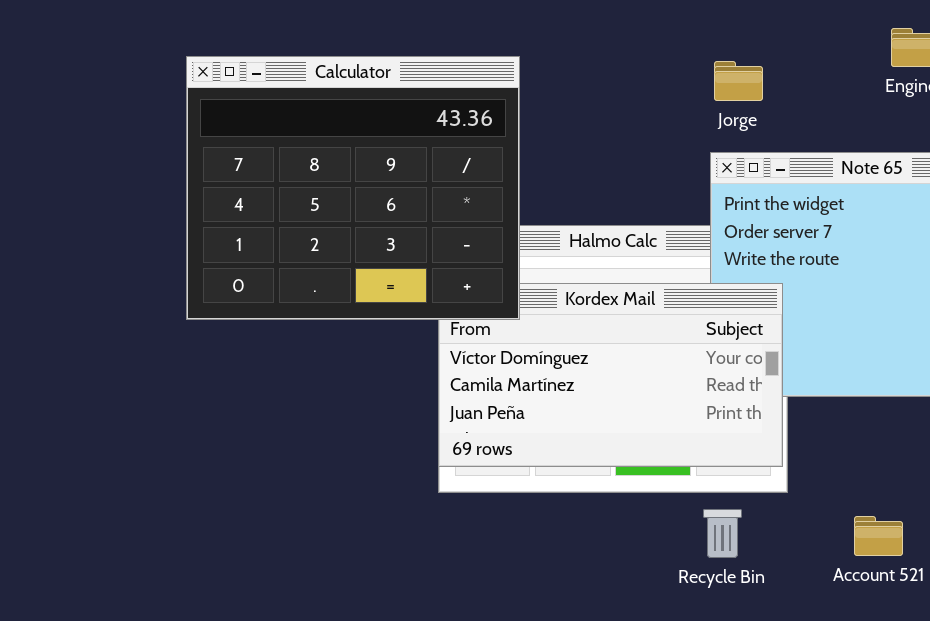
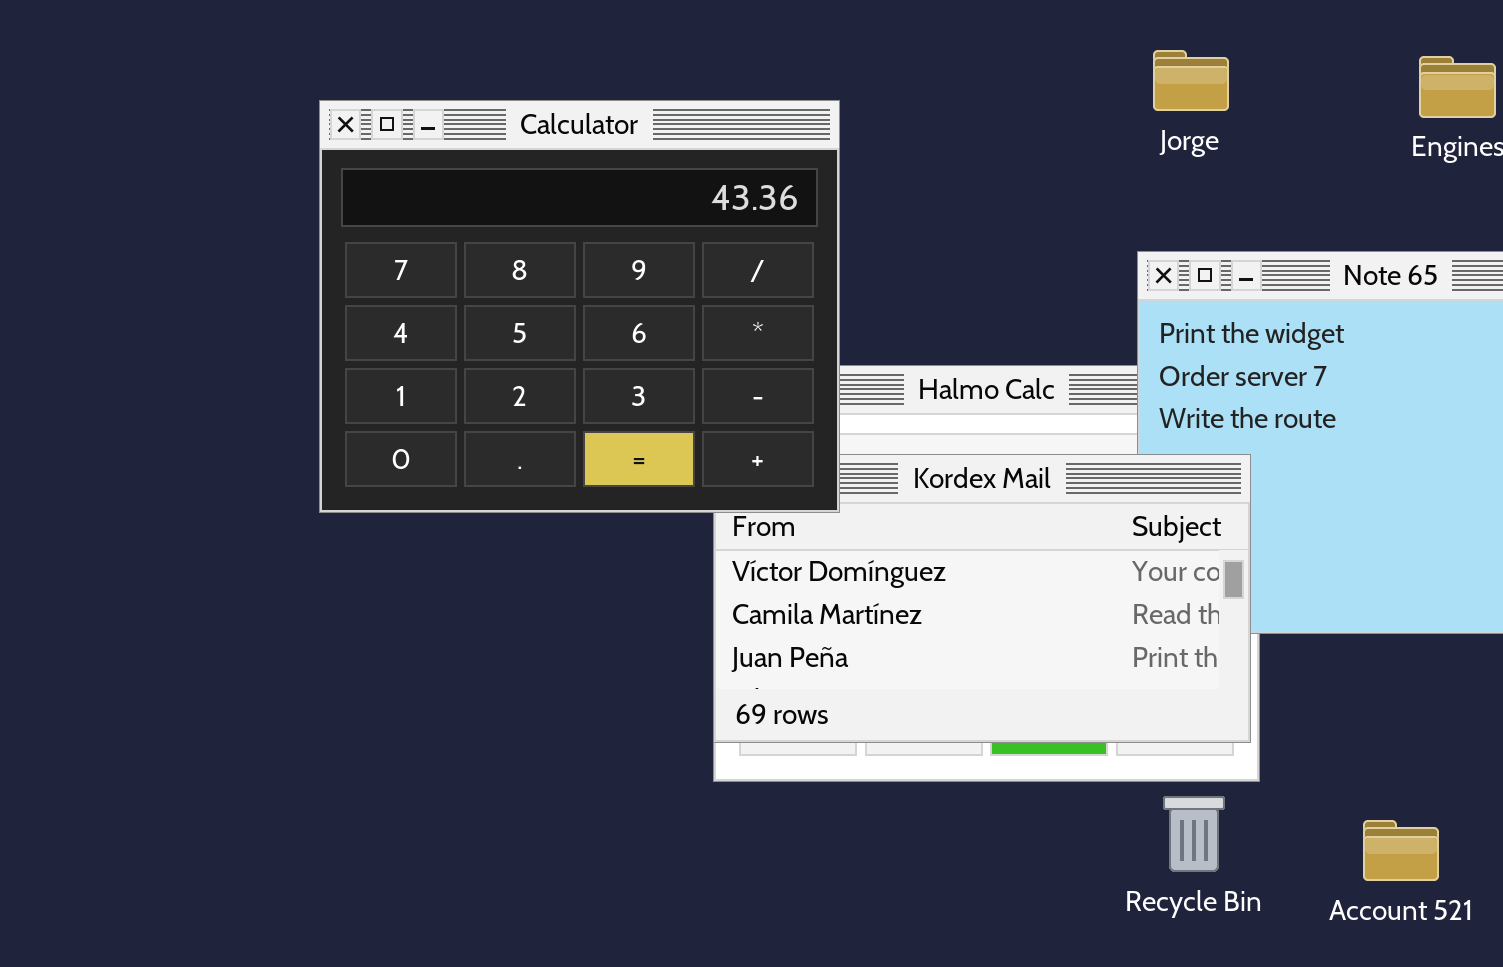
Jorge: [714,61,763,101] -> [1153,50,1229,111], moved
Recycle Bin: [703,509,742,558] -> [1163,796,1225,872], moved

